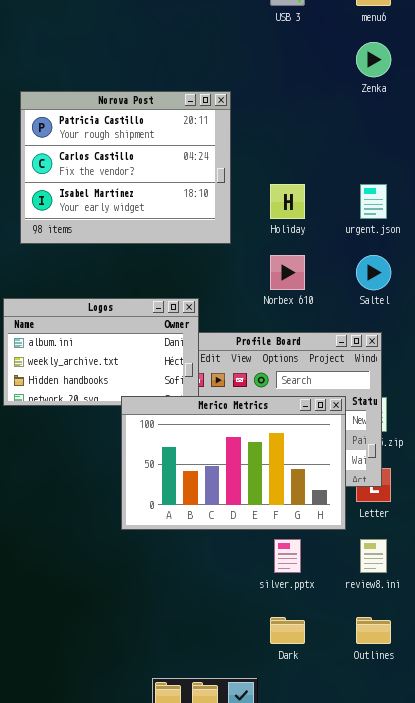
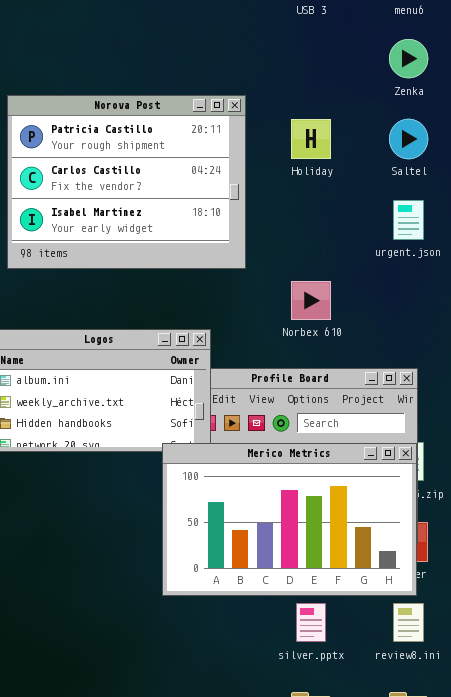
Holiday: [270,184,305,219] -> [291,119,331,159], moved
Saltel: [356,255,391,290] -> [389,119,428,159], moved
Merico Metrics: [121,396,346,530] -> [162,443,417,596], moved

